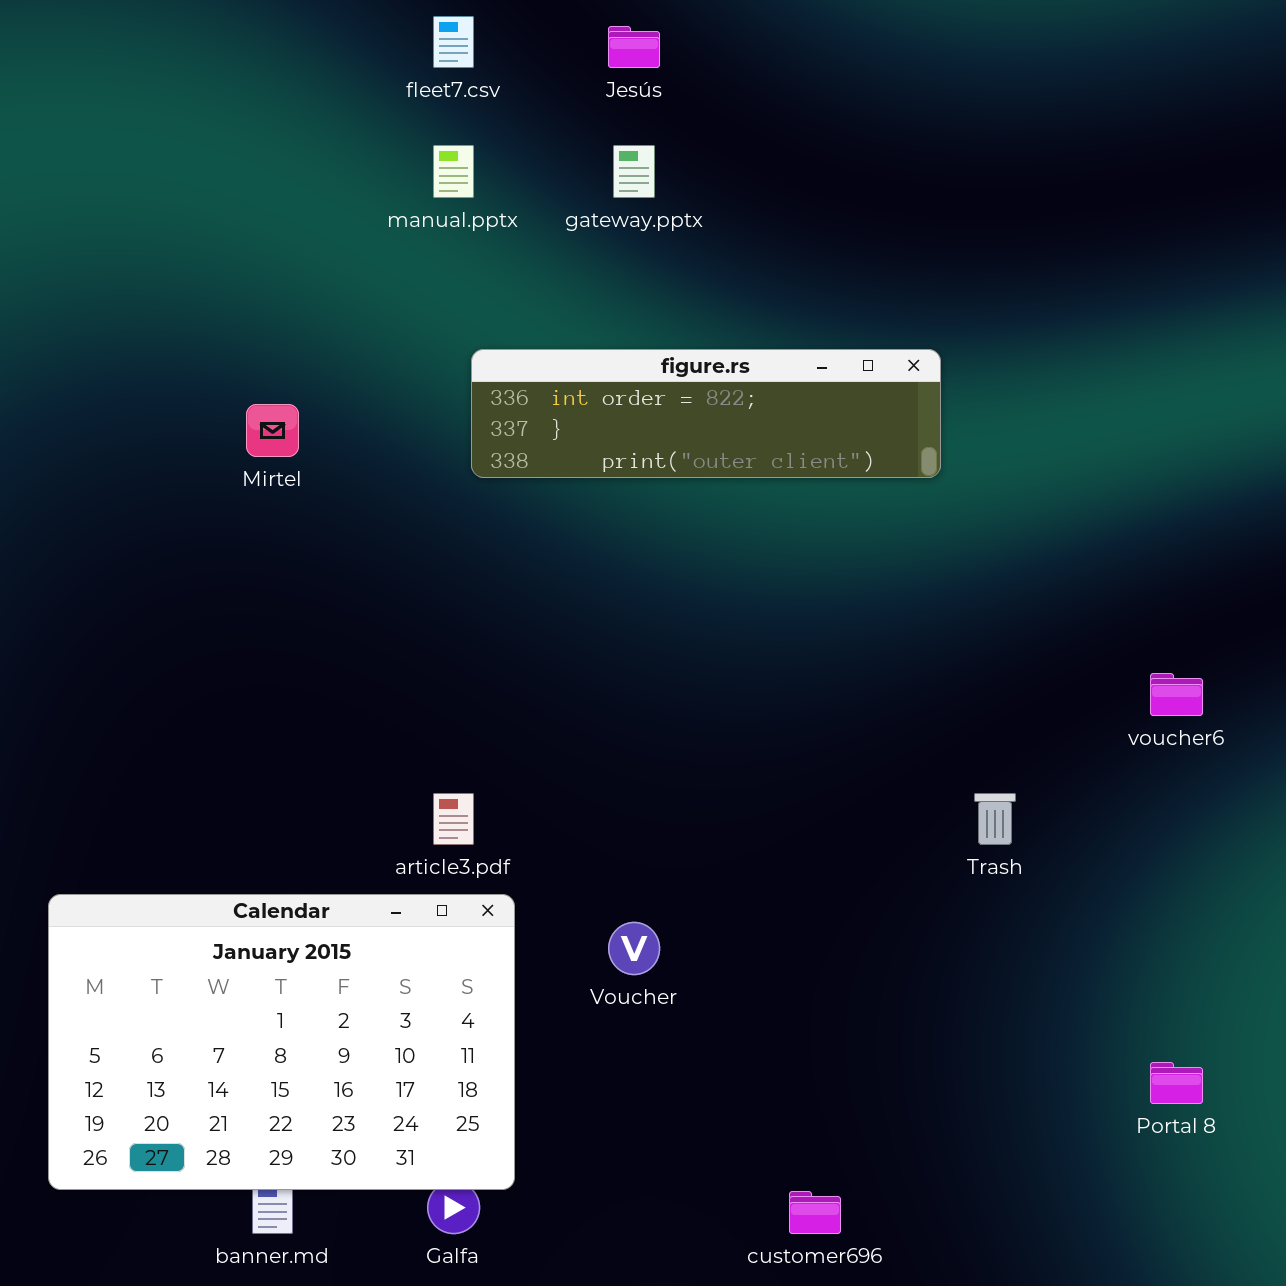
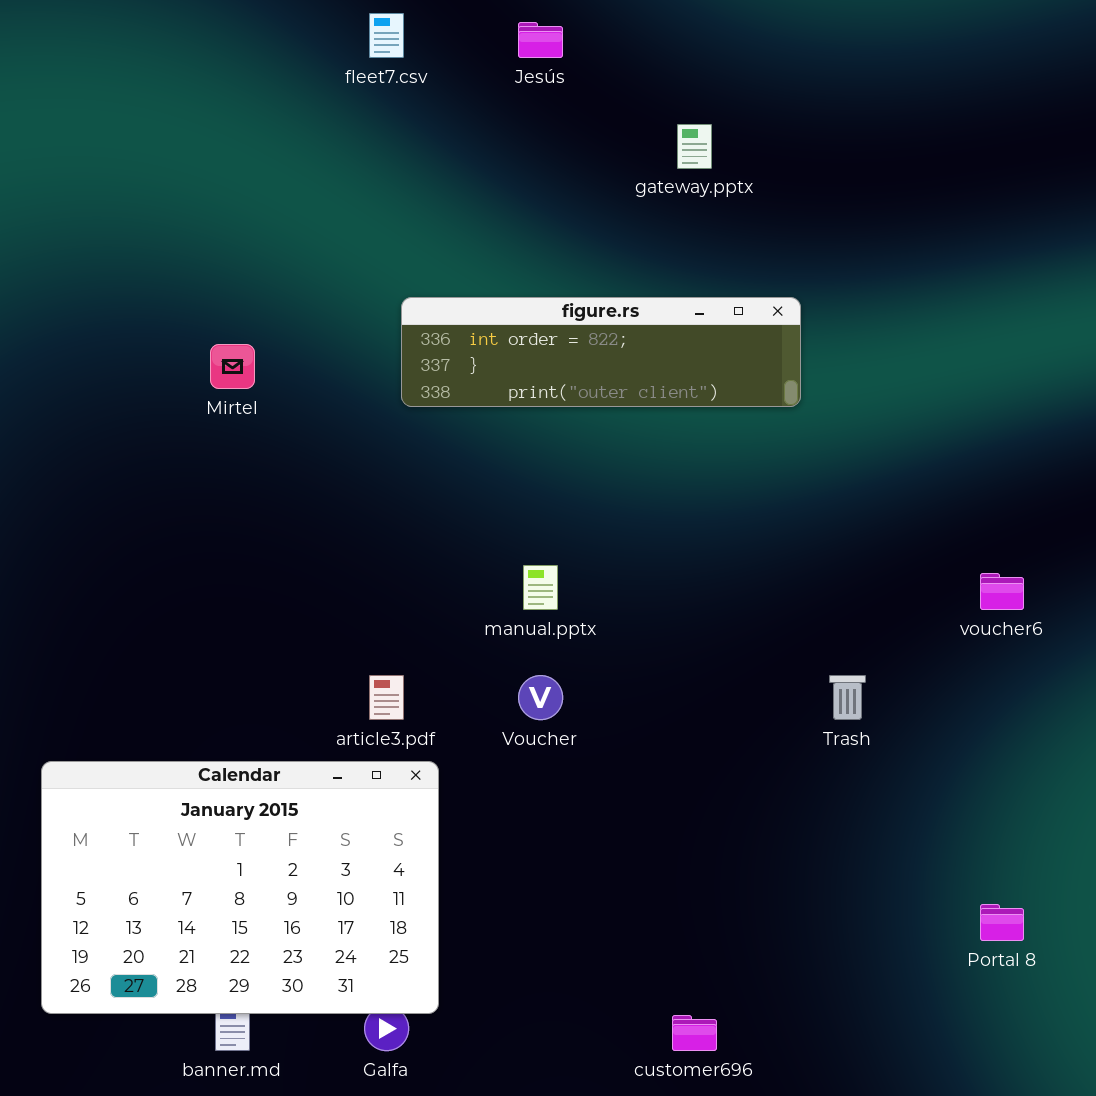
manual.pptx: [433,145,474,198] -> [523,565,558,610], moved
gateway.pptx: [613,145,655,198] -> [677,124,712,169], moved
Voucher: [608,922,660,975] -> [518,675,563,720], moved

